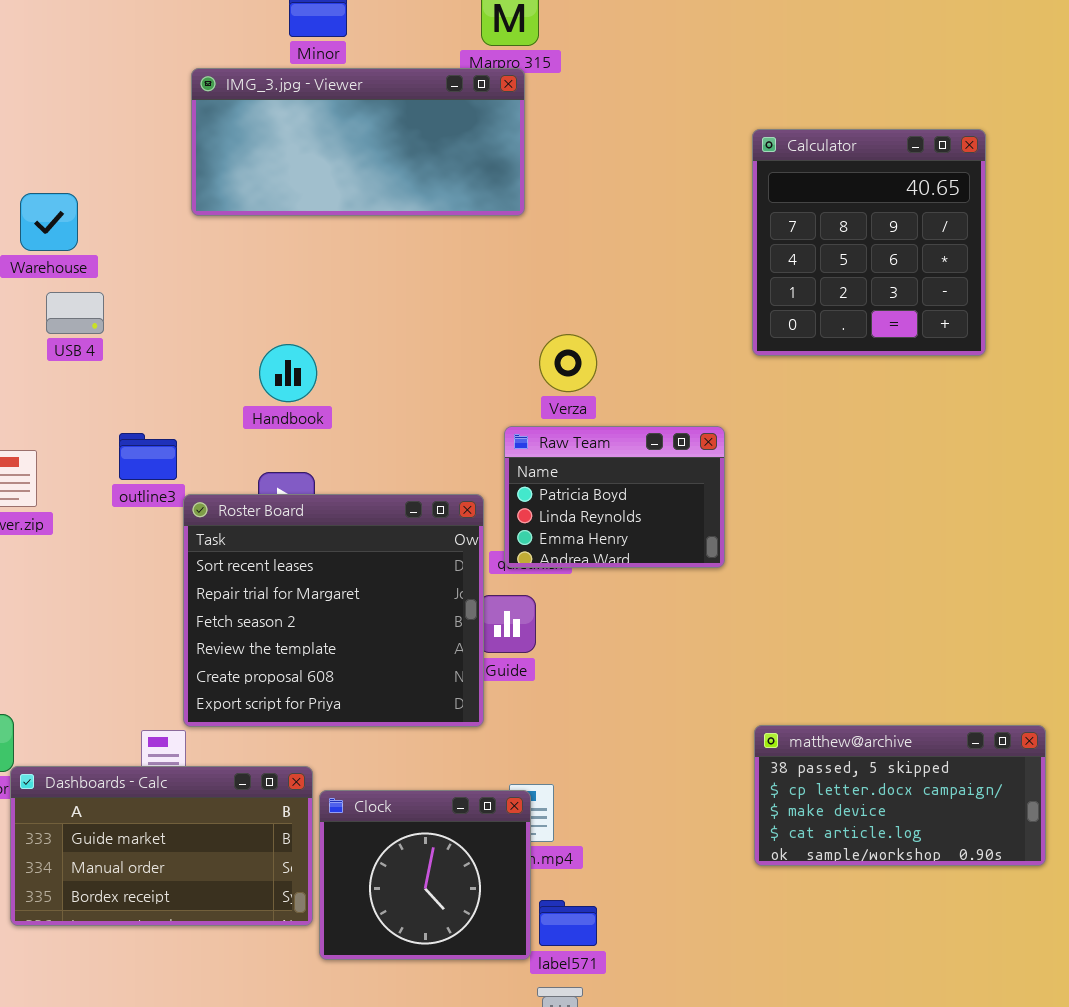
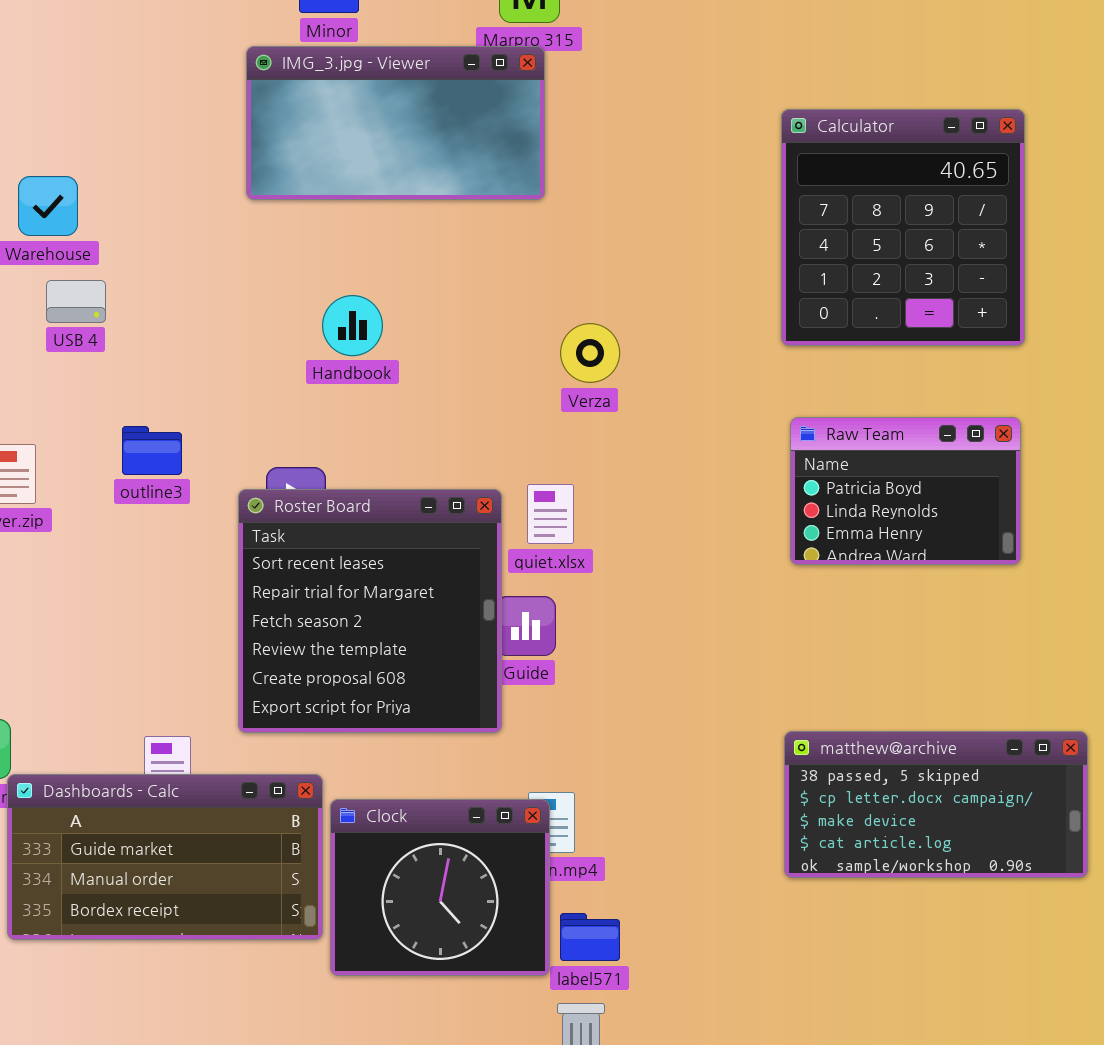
IMG_3.jpg - Viewer: [191,68,525,216] -> [246,46,545,200], resized
Handbook: [259,344,317,402] -> [322,295,383,356], moved
Raw Team: [504,426,725,568] -> [790,417,1021,565], moved
Roster Board: [183,494,484,727] -> [238,489,502,733], resized

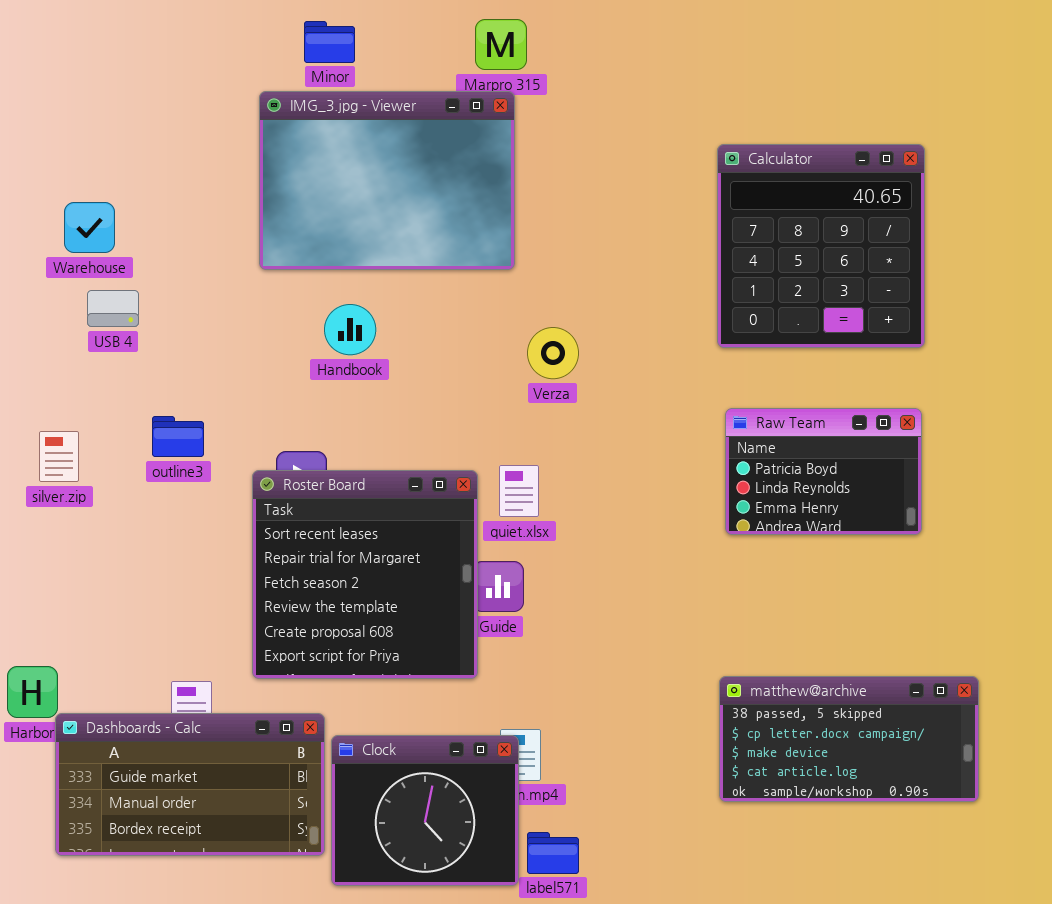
IMG_3.jpg - Viewer: [246,46,545,200] -> [259,91,515,270], resized

